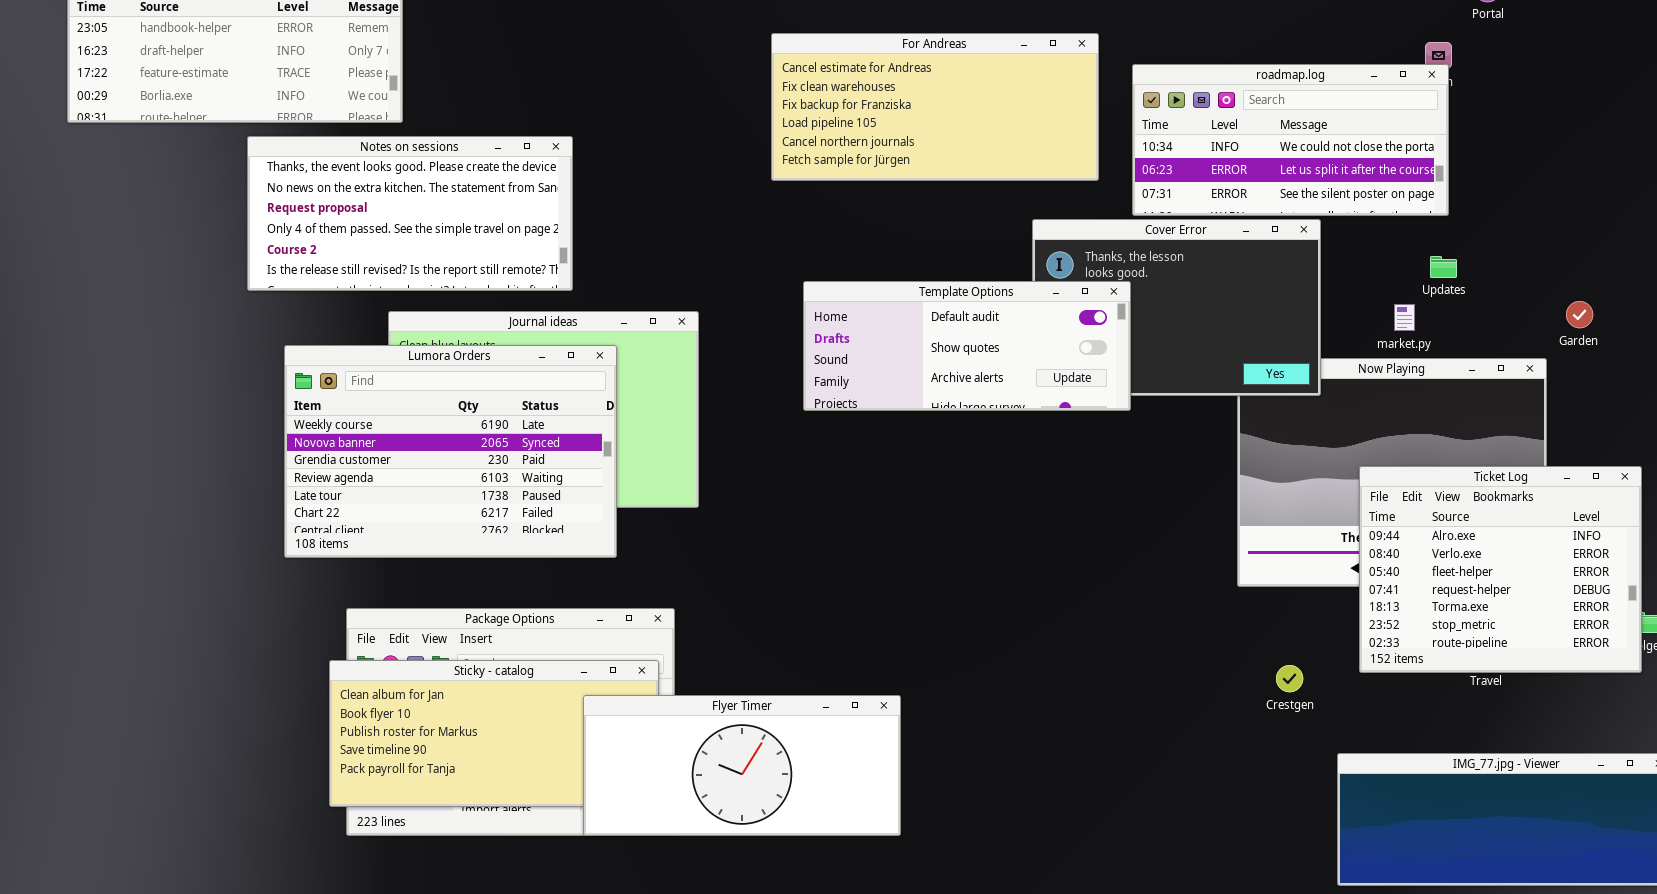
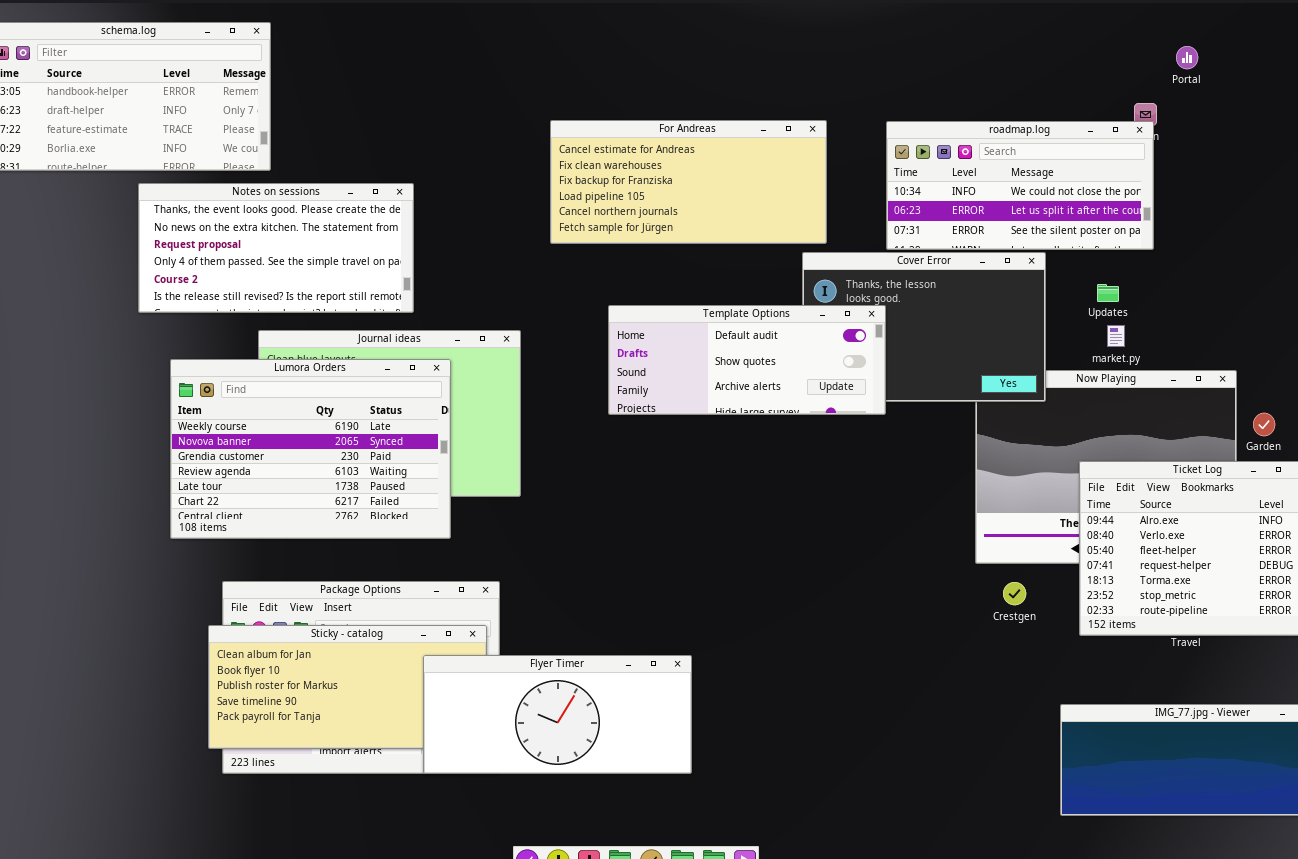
For Andreas: [771,33,1099,181] -> [550,120,827,244], moved
Updates: [1430,256,1457,278] -> [1097,284,1119,302], moved
Garden: [1566,301,1593,328] -> [1253,413,1275,436], moved
Crestgen: [1276,665,1303,692] -> [1003,582,1026,605], moved

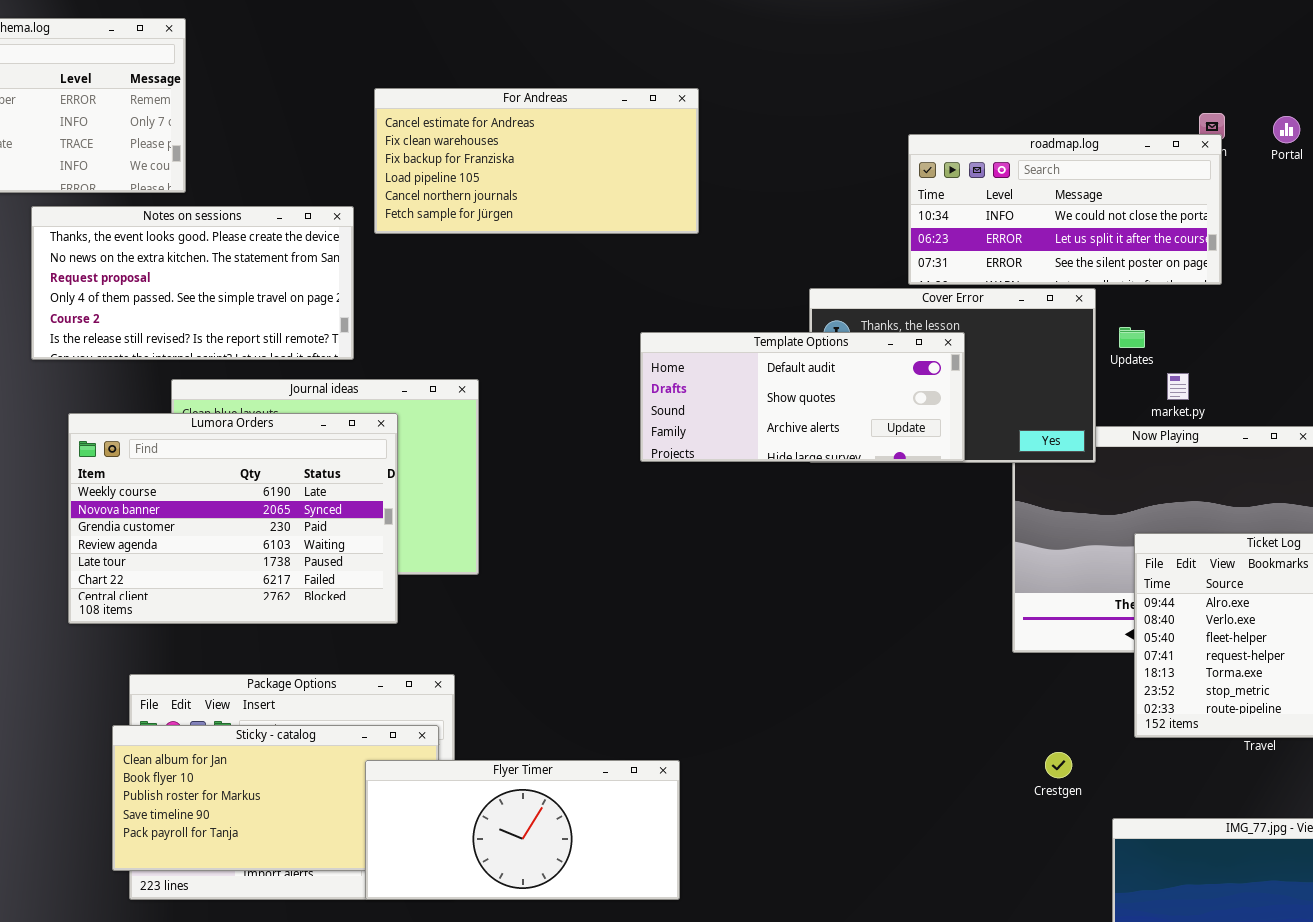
Portal: [1176,46,1198,69] -> [1273,116,1300,143], moved
For Andreas: [550,120,827,244] -> [374,88,699,234], moved
Updates: [1097,284,1119,302] -> [1119,327,1145,348], moved
Template Options: [608,305,886,415] -> [640,332,965,462], moved
Crestgen: [1003,582,1026,605] -> [1045,752,1072,778], moved

